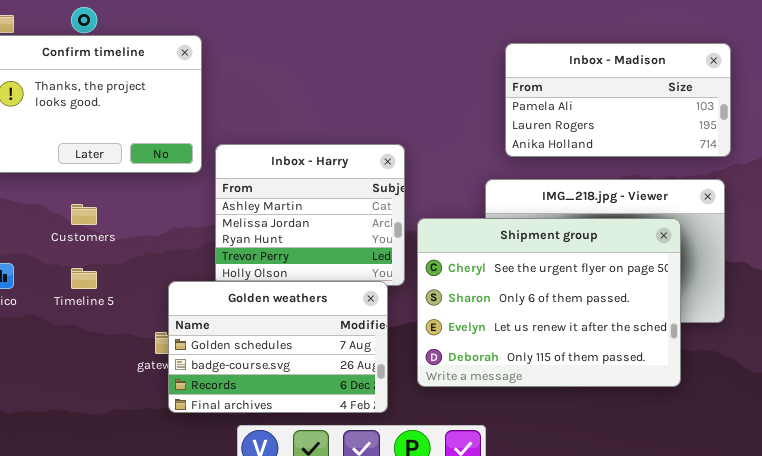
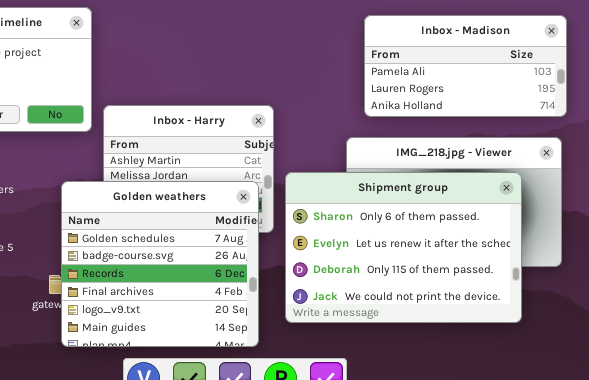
Shipment group: [417,218,681,387] -> [285,172,522,323], scrolled down 1 row
Golden weathers: [168,281,388,413] -> [61,181,259,347], resized

